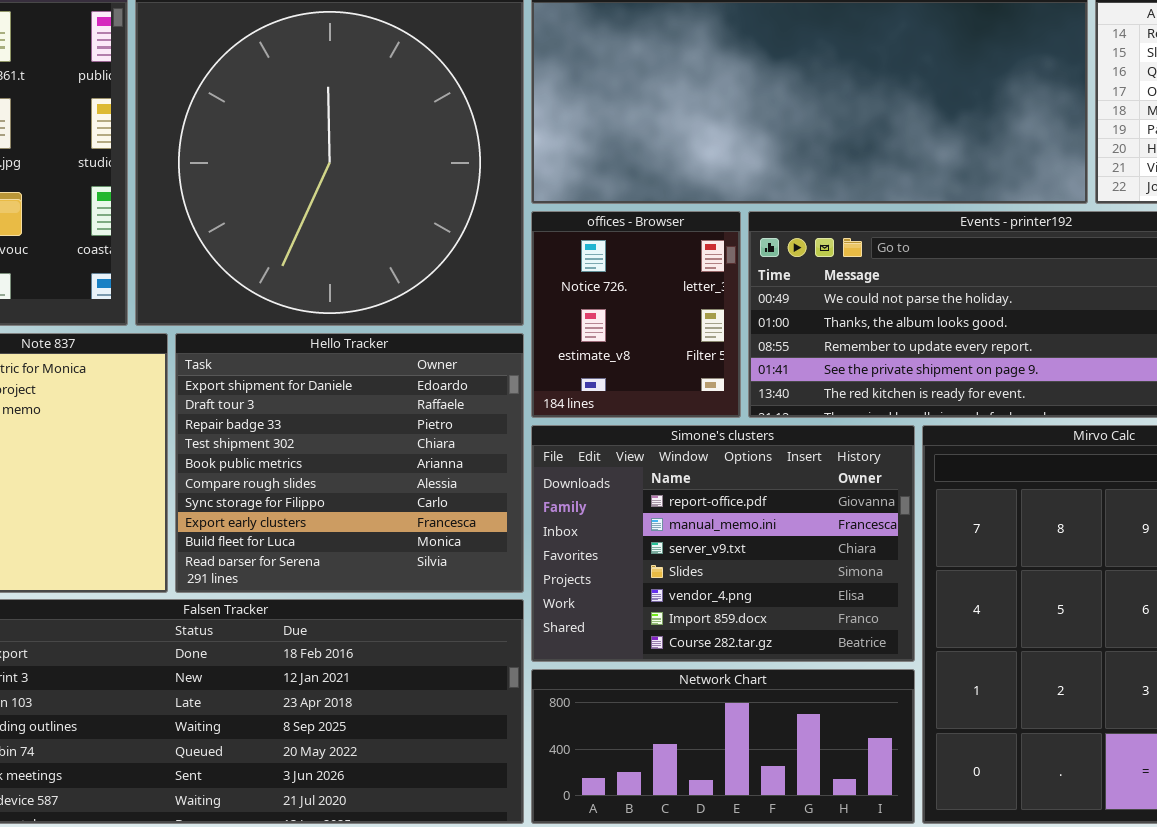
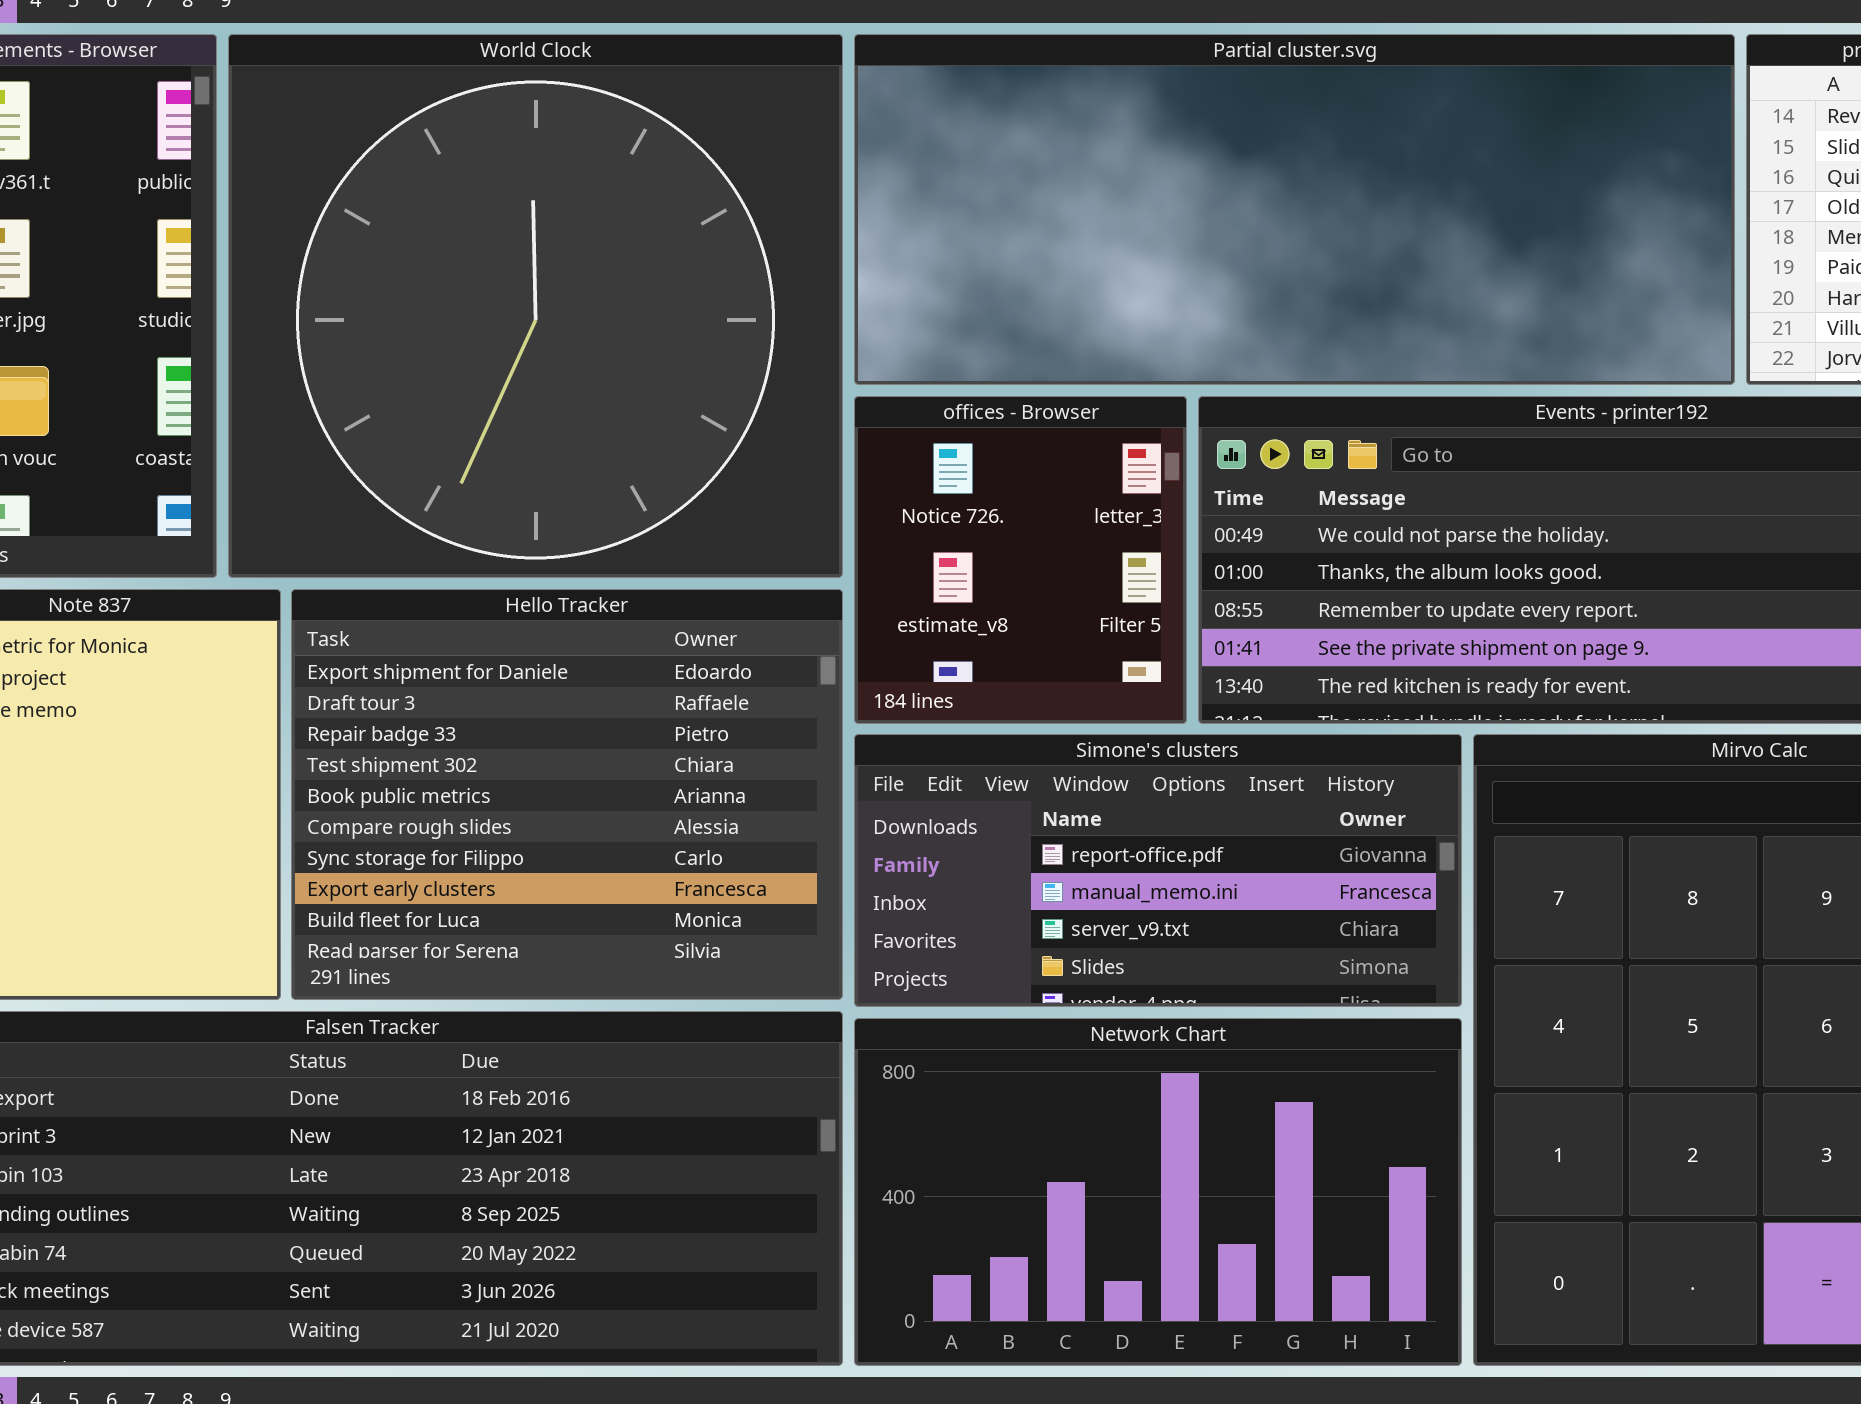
Simone's clusters: [531,425,915,662] -> [854,734,1462,1007], resized
Network Chart: [531,669,915,824] -> [854,1018,1462,1366], resized

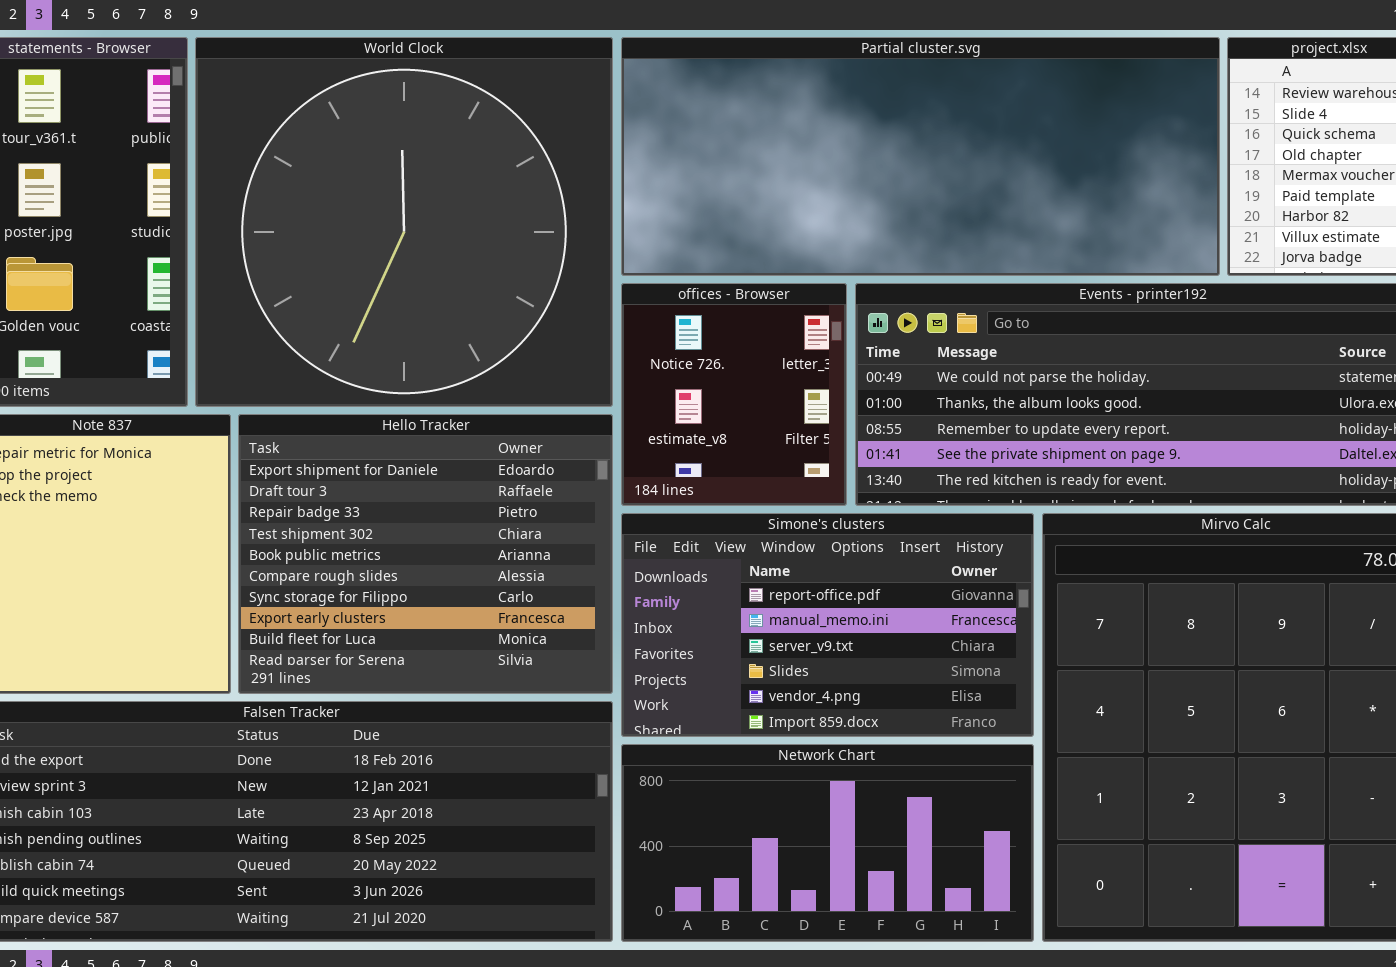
Simone's clusters: [854,734,1462,1007] -> [621,513,1034,737], resized
Network Chart: [854,1018,1462,1366] -> [621,744,1034,942], resized

